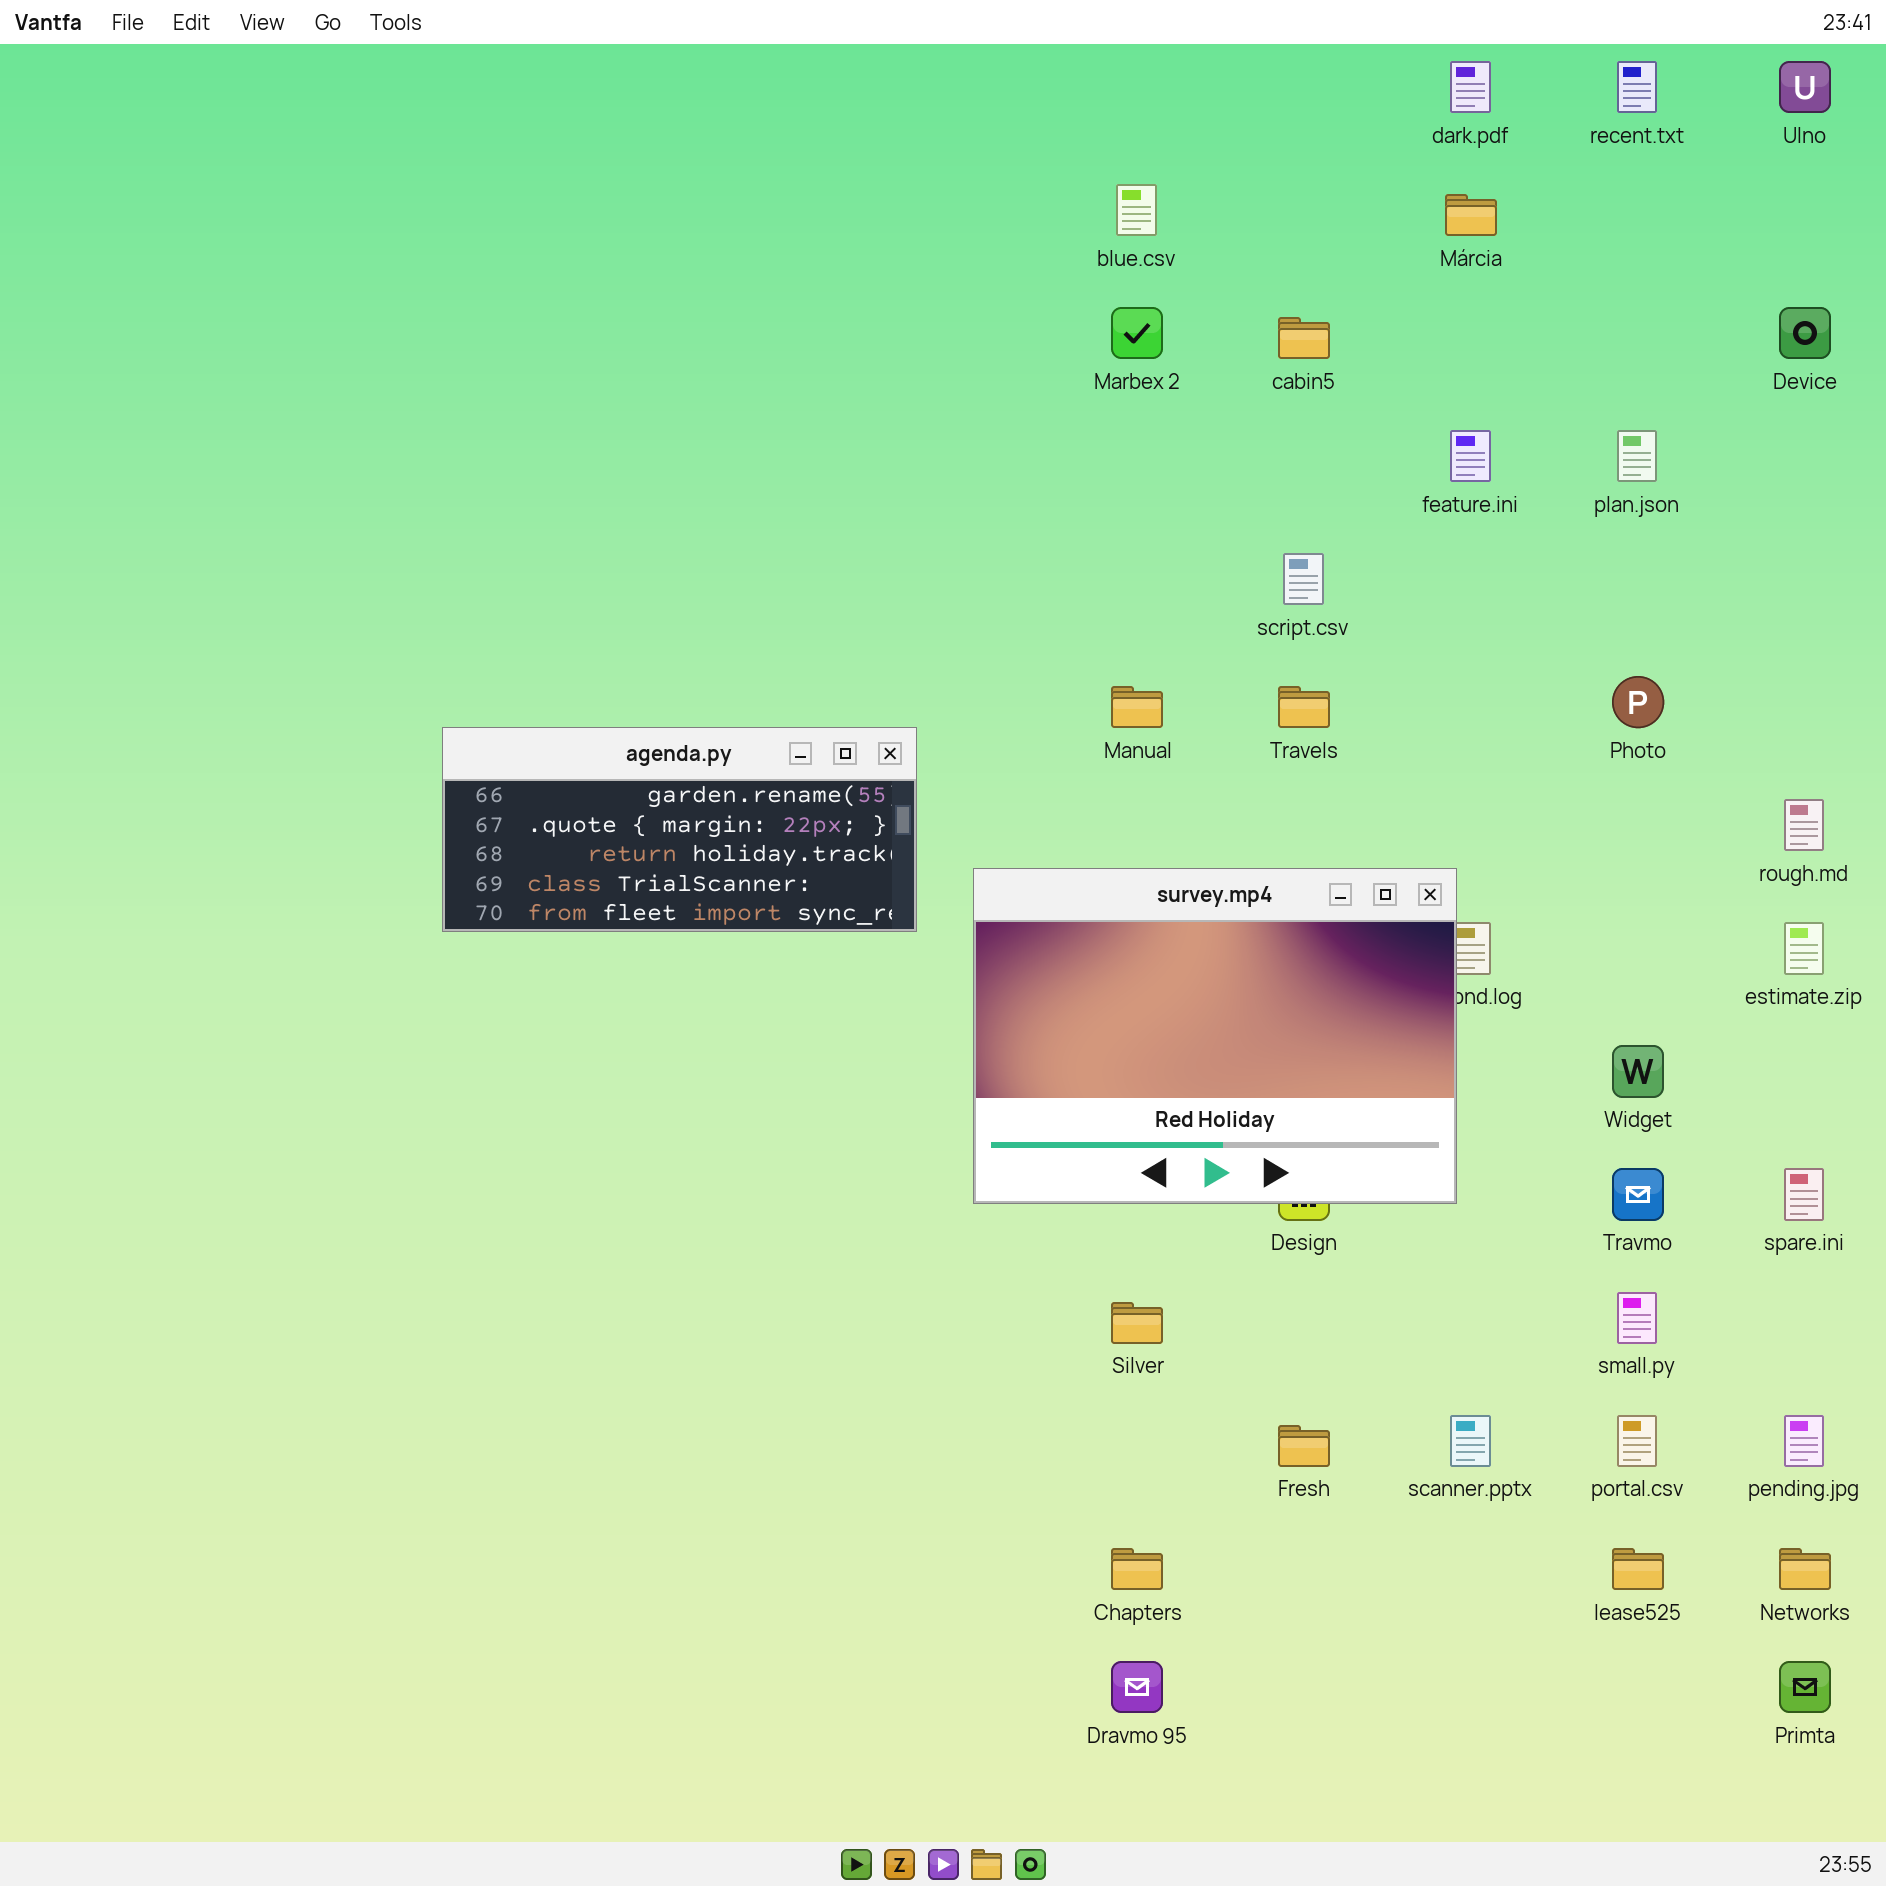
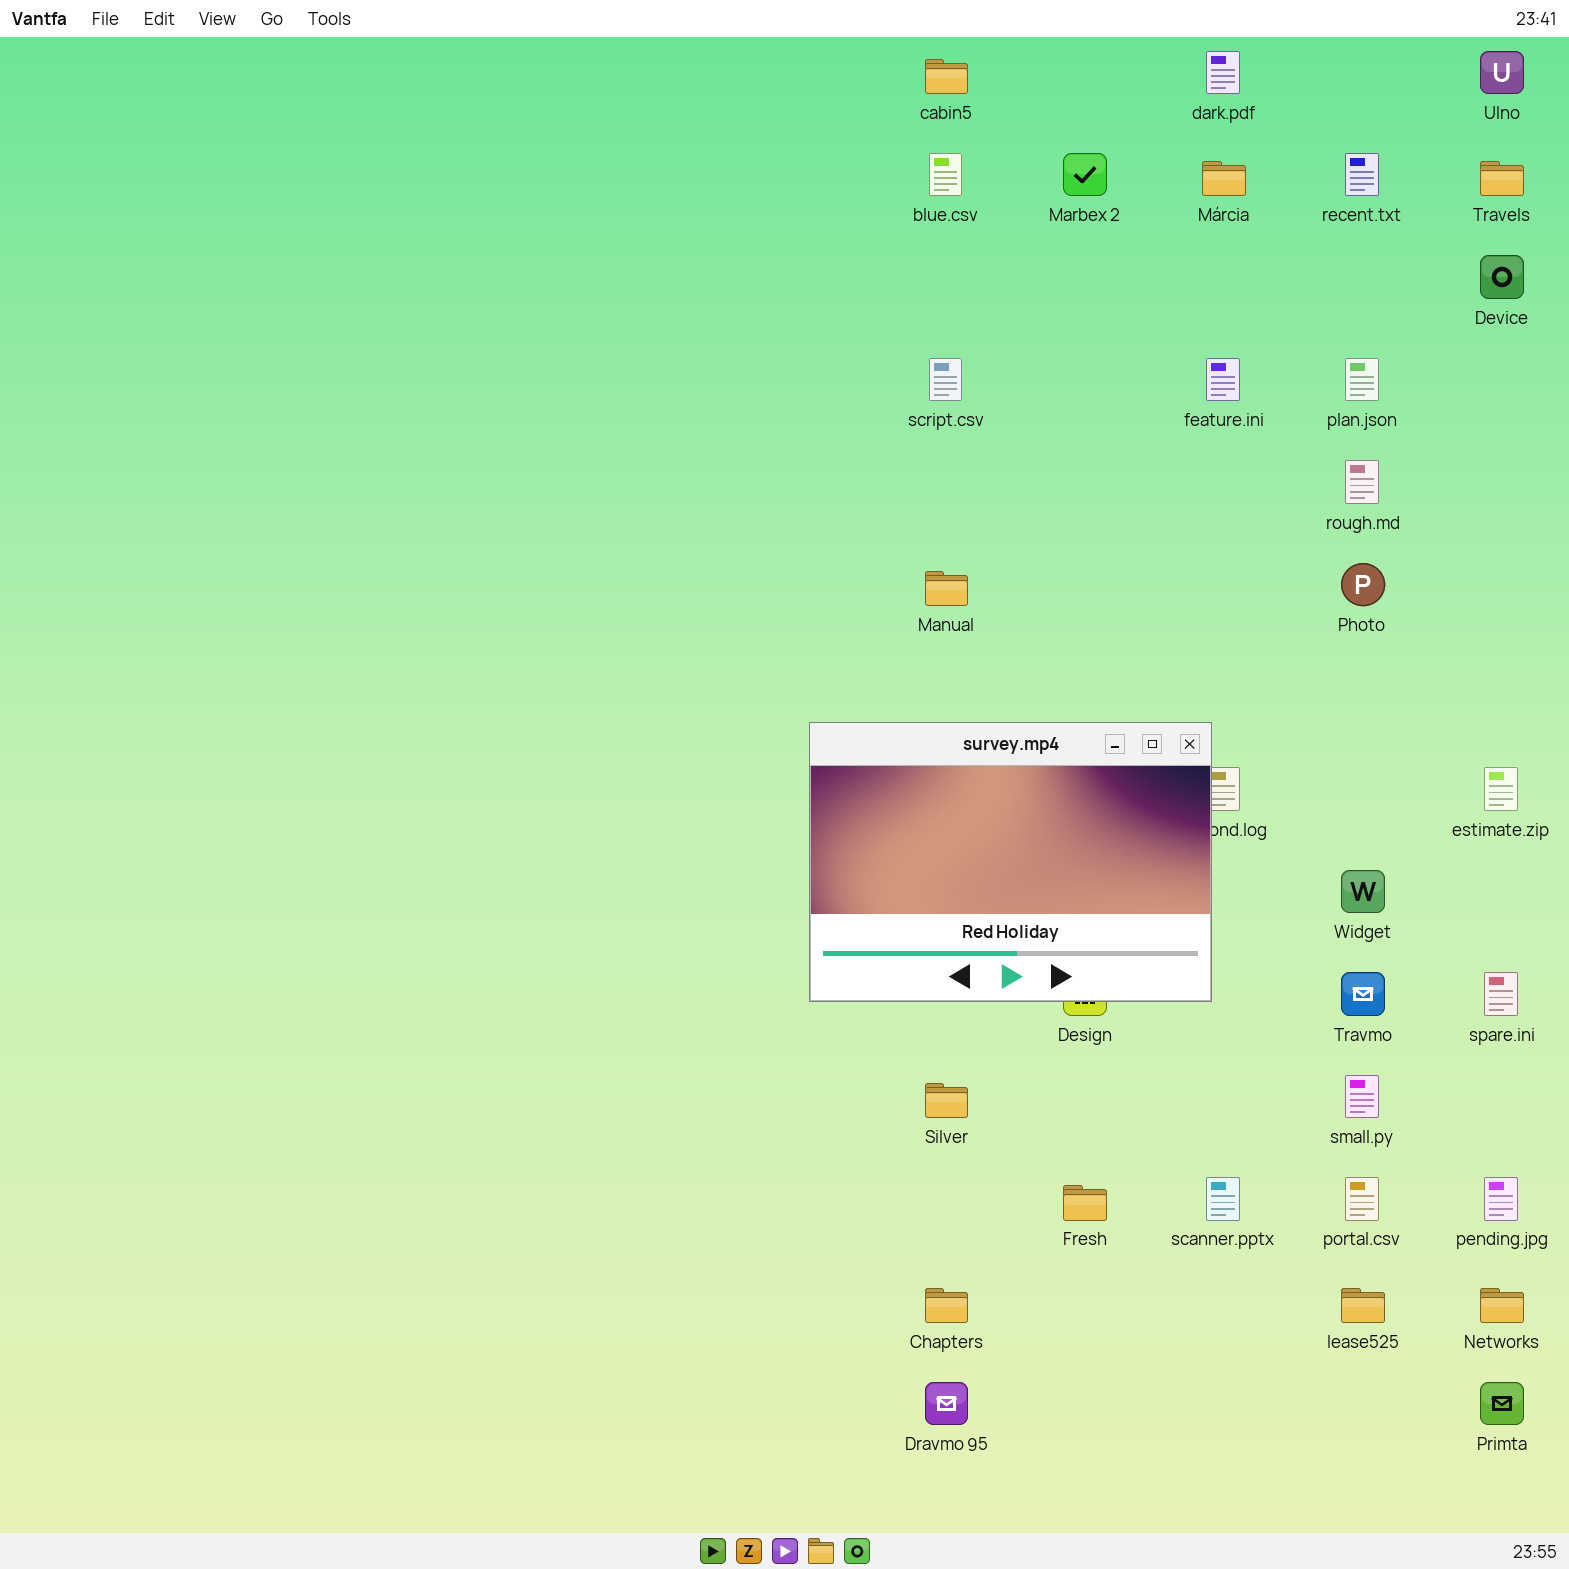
recent.txt: [1617,61,1657,113] -> [1345,153,1379,196], moved
Marbex 2: [1111,307,1163,359] -> [1063,153,1107,196], moved
cabin5: [1278,317,1330,359] -> [925,59,968,94], moved
script.csv: [1283,553,1324,605] -> [929,358,962,401], moved
Travels: [1278,686,1330,728] -> [1480,161,1524,196], moved
agenda.py: [442,727,917,932] -> none, closed
rough.md: [1784,799,1824,851] -> [1345,460,1379,504], moved

